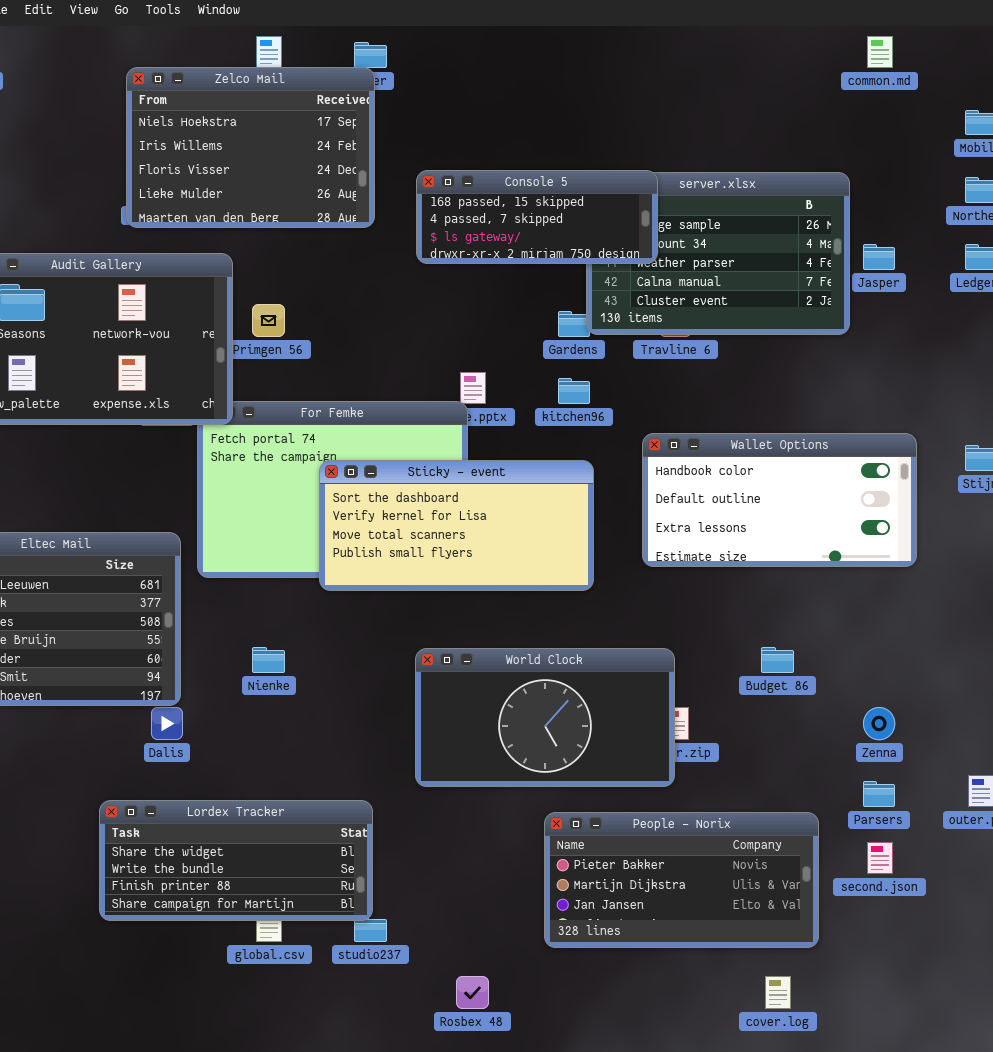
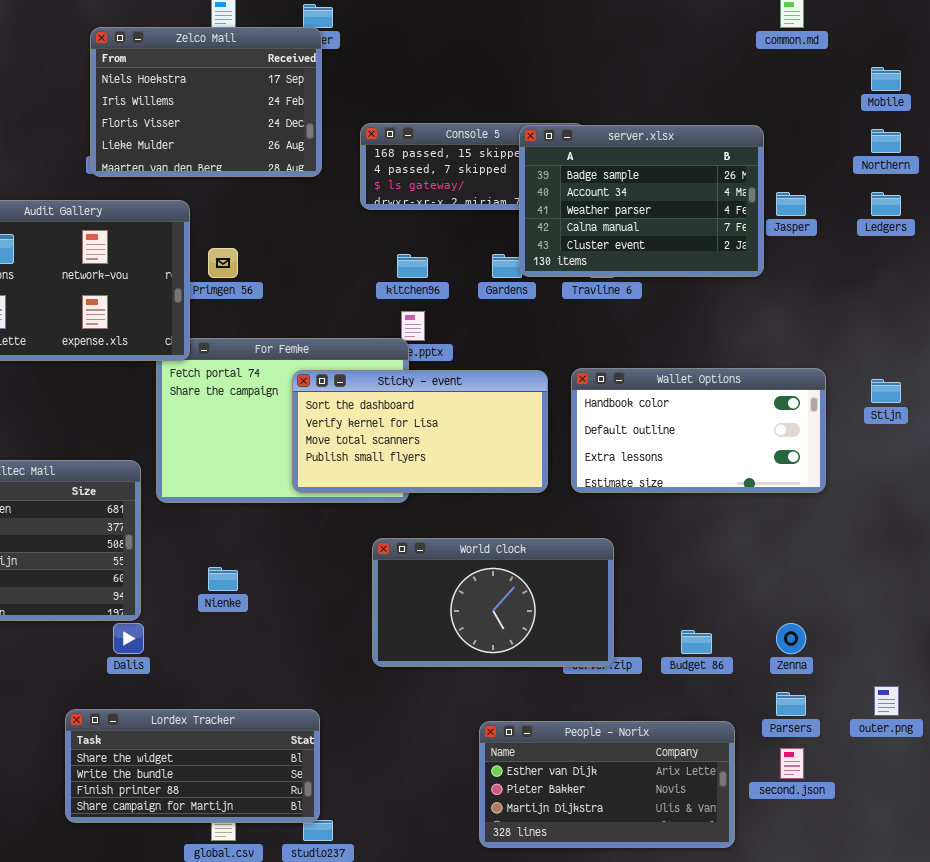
server.xlsx: [586,172,850,335] -> [519,125,764,277], raised
kitchen96: [558,378,590,404] -> [397,254,428,278], moved
Sticky - event: [319,460,594,591] -> [292,370,548,493], moved
Budget 86: [761,647,794,673] -> [681,630,712,654], moved
World Clock: [415,648,675,787] -> [372,538,614,667], moved
People - Norix: [544,812,819,948] -> [479,721,735,848], scrolled up 1 row

